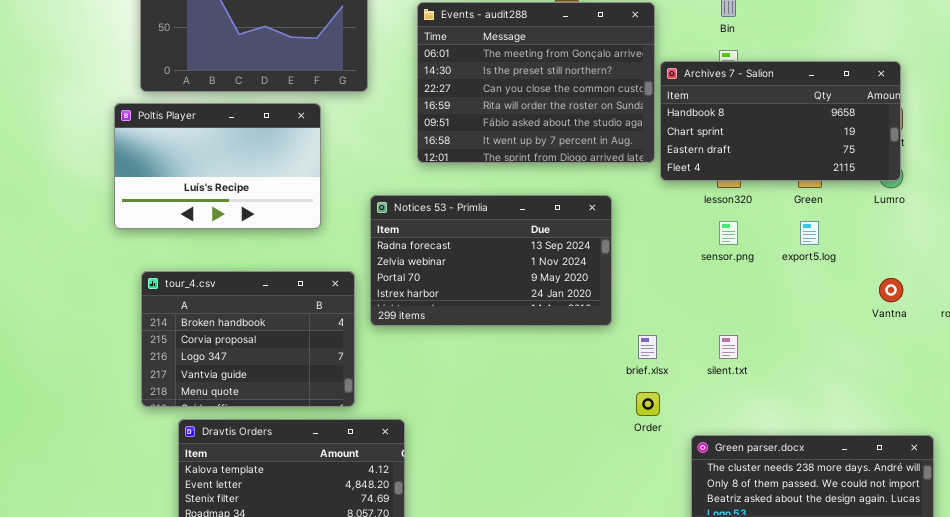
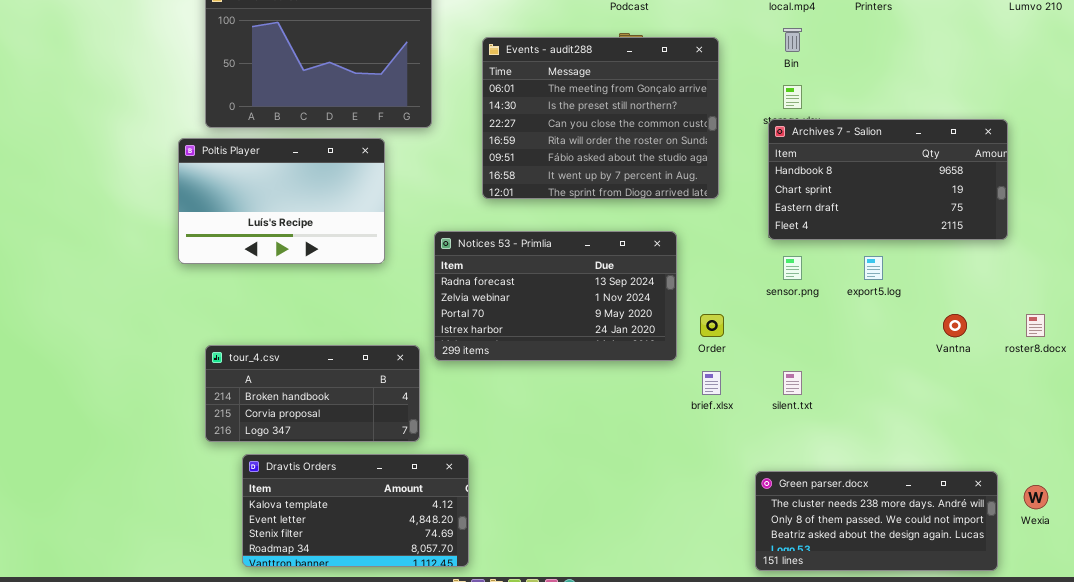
Archives 7 - Salion: [660,61,901,181] -> [768,119,1008,240], moved
tour_4.csv: [141,271,355,407] -> [205,345,420,442], resized
Order: [636,392,660,416] -> [700,314,724,337], moved

